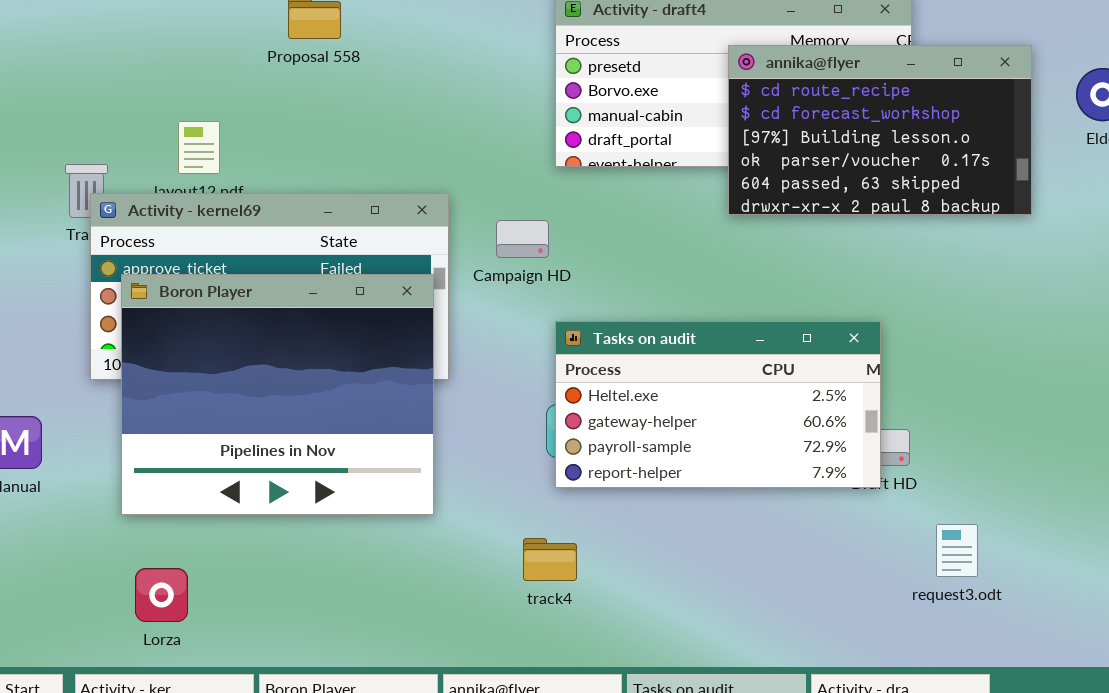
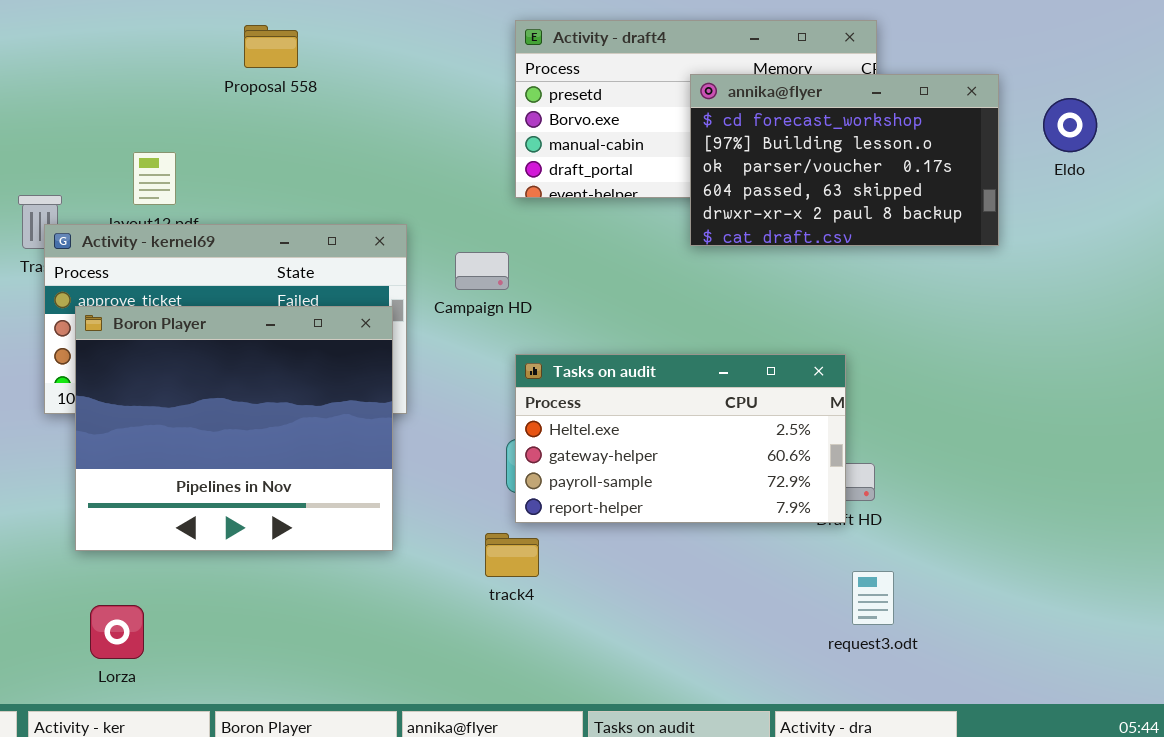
annika@flyer: [728,45,1032,215] -> [690,74,999,246], scrolled down 1 row
request3.odt: [936,524,978,577] -> [852,571,894,625], moved
track4: [523,538,577,581] -> [485,533,539,577], moved

